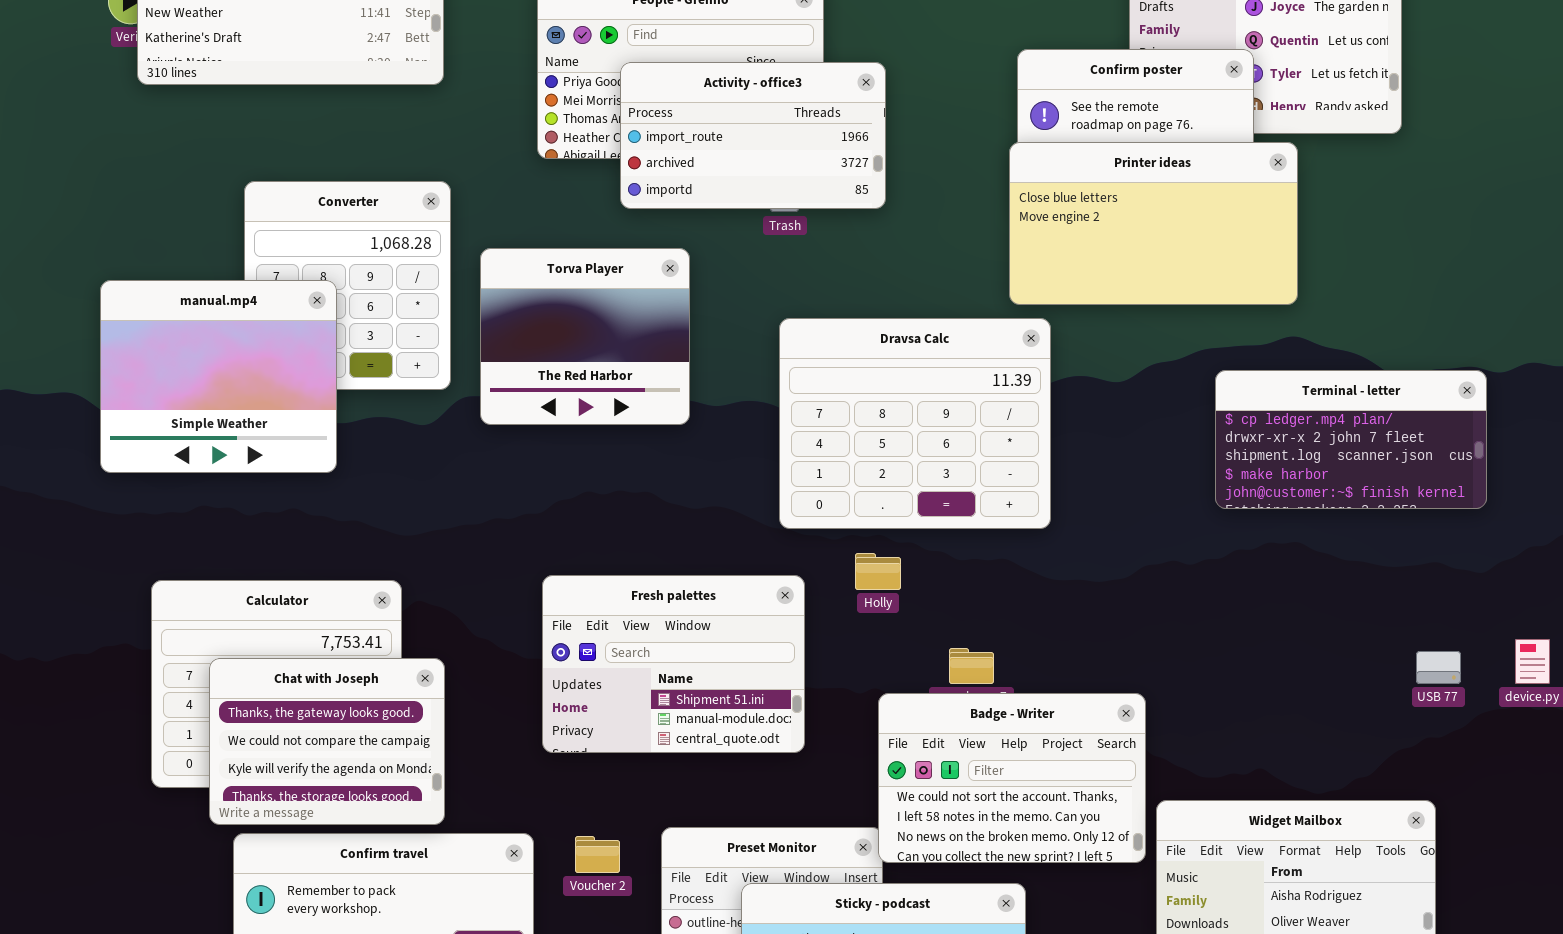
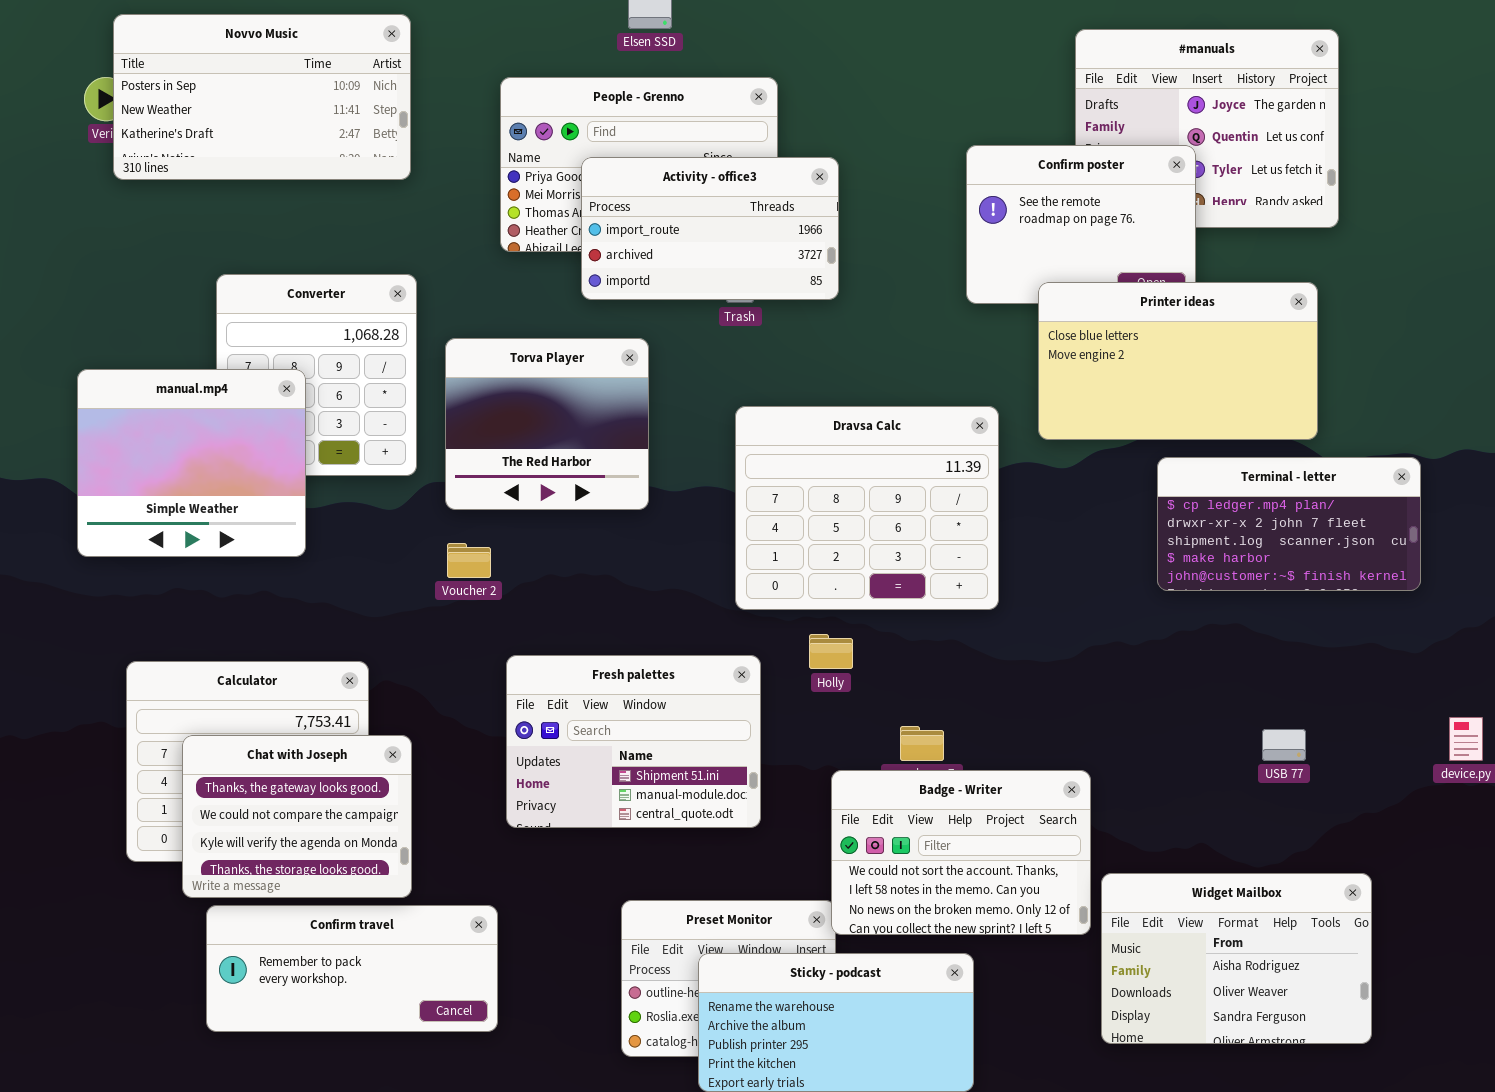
Printer ideas: [1009,142,1298,305] -> [1038,282,1318,440], moved
USB 77: [1416,651,1461,684] -> [1262,729,1306,761], moved
Voucher 2: [575,836,620,873] -> [447,543,491,578], moved

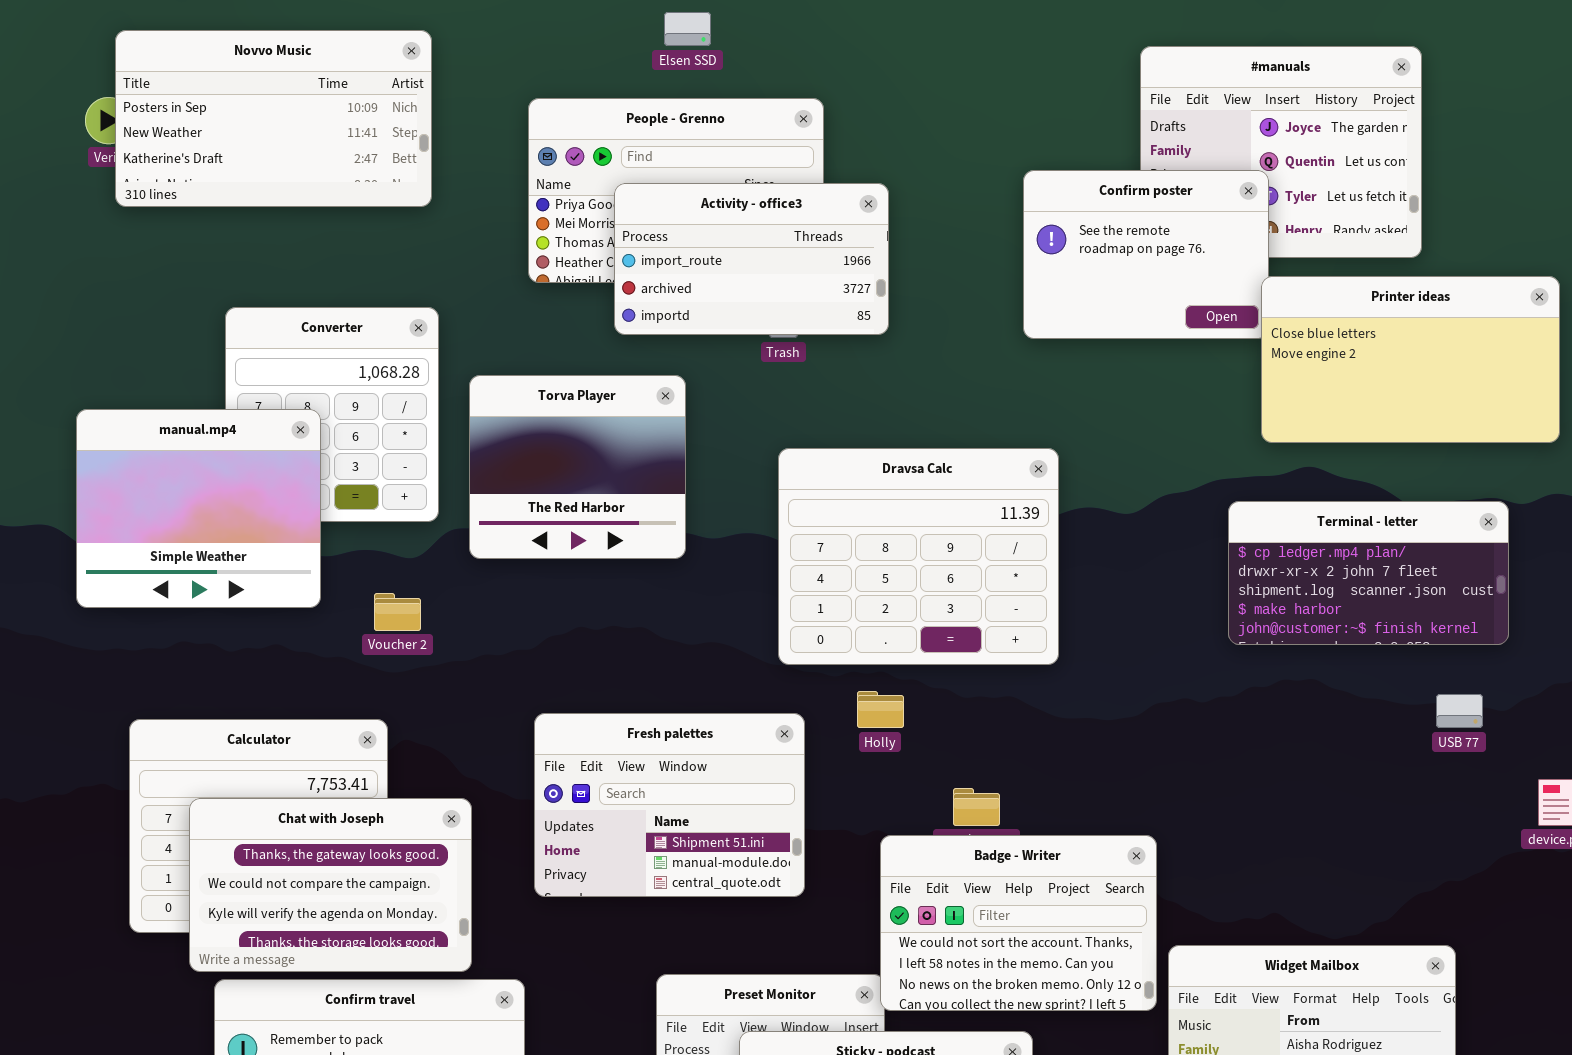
Printer ideas: [1038,282,1318,440] -> [1261,276,1560,443], moved
Voucher 2: [447,543,491,578] -> [374,593,421,631], moved
USB 77: [1262,729,1306,761] -> [1436,694,1483,728], moved
Chat with Joseph: [182,735,412,898] -> [189,798,472,972], resized

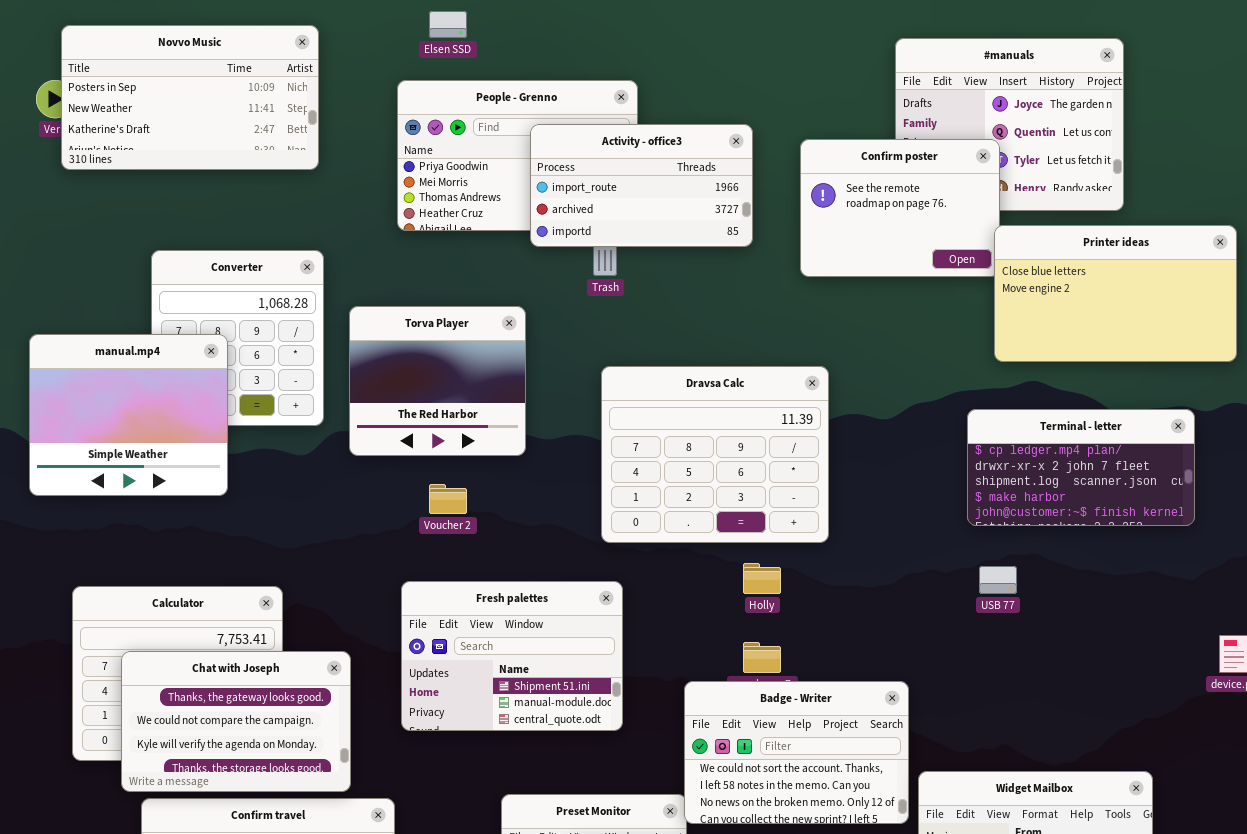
Elsen SSD: [664,12,711,46] -> [429,11,467,38], moved
Activity - office3: [614,183,889,335] -> [530,124,753,247], moved
Voucher 2: [374,593,421,631] -> [429,484,467,514], moved
Holly: [857,691,904,728] -> [743,563,781,594], moved
USB 77: [1436,694,1483,728] -> [979,566,1017,594], moved

